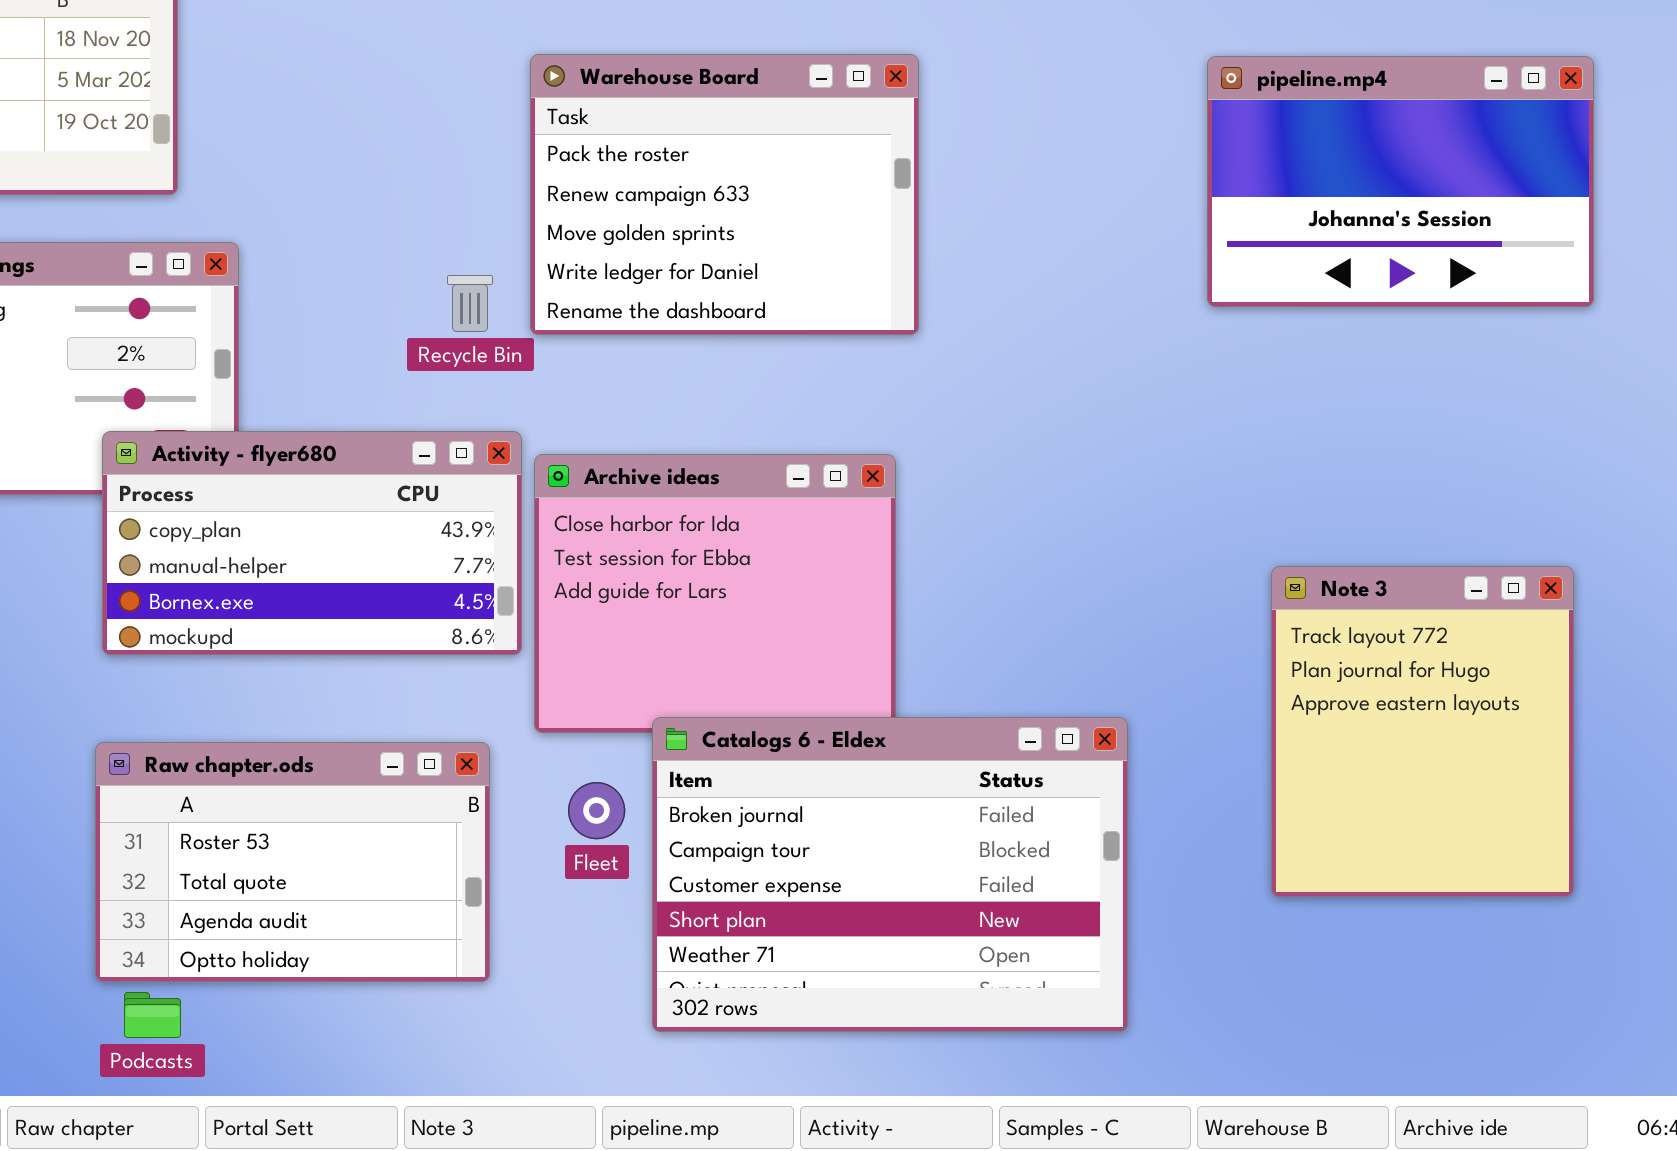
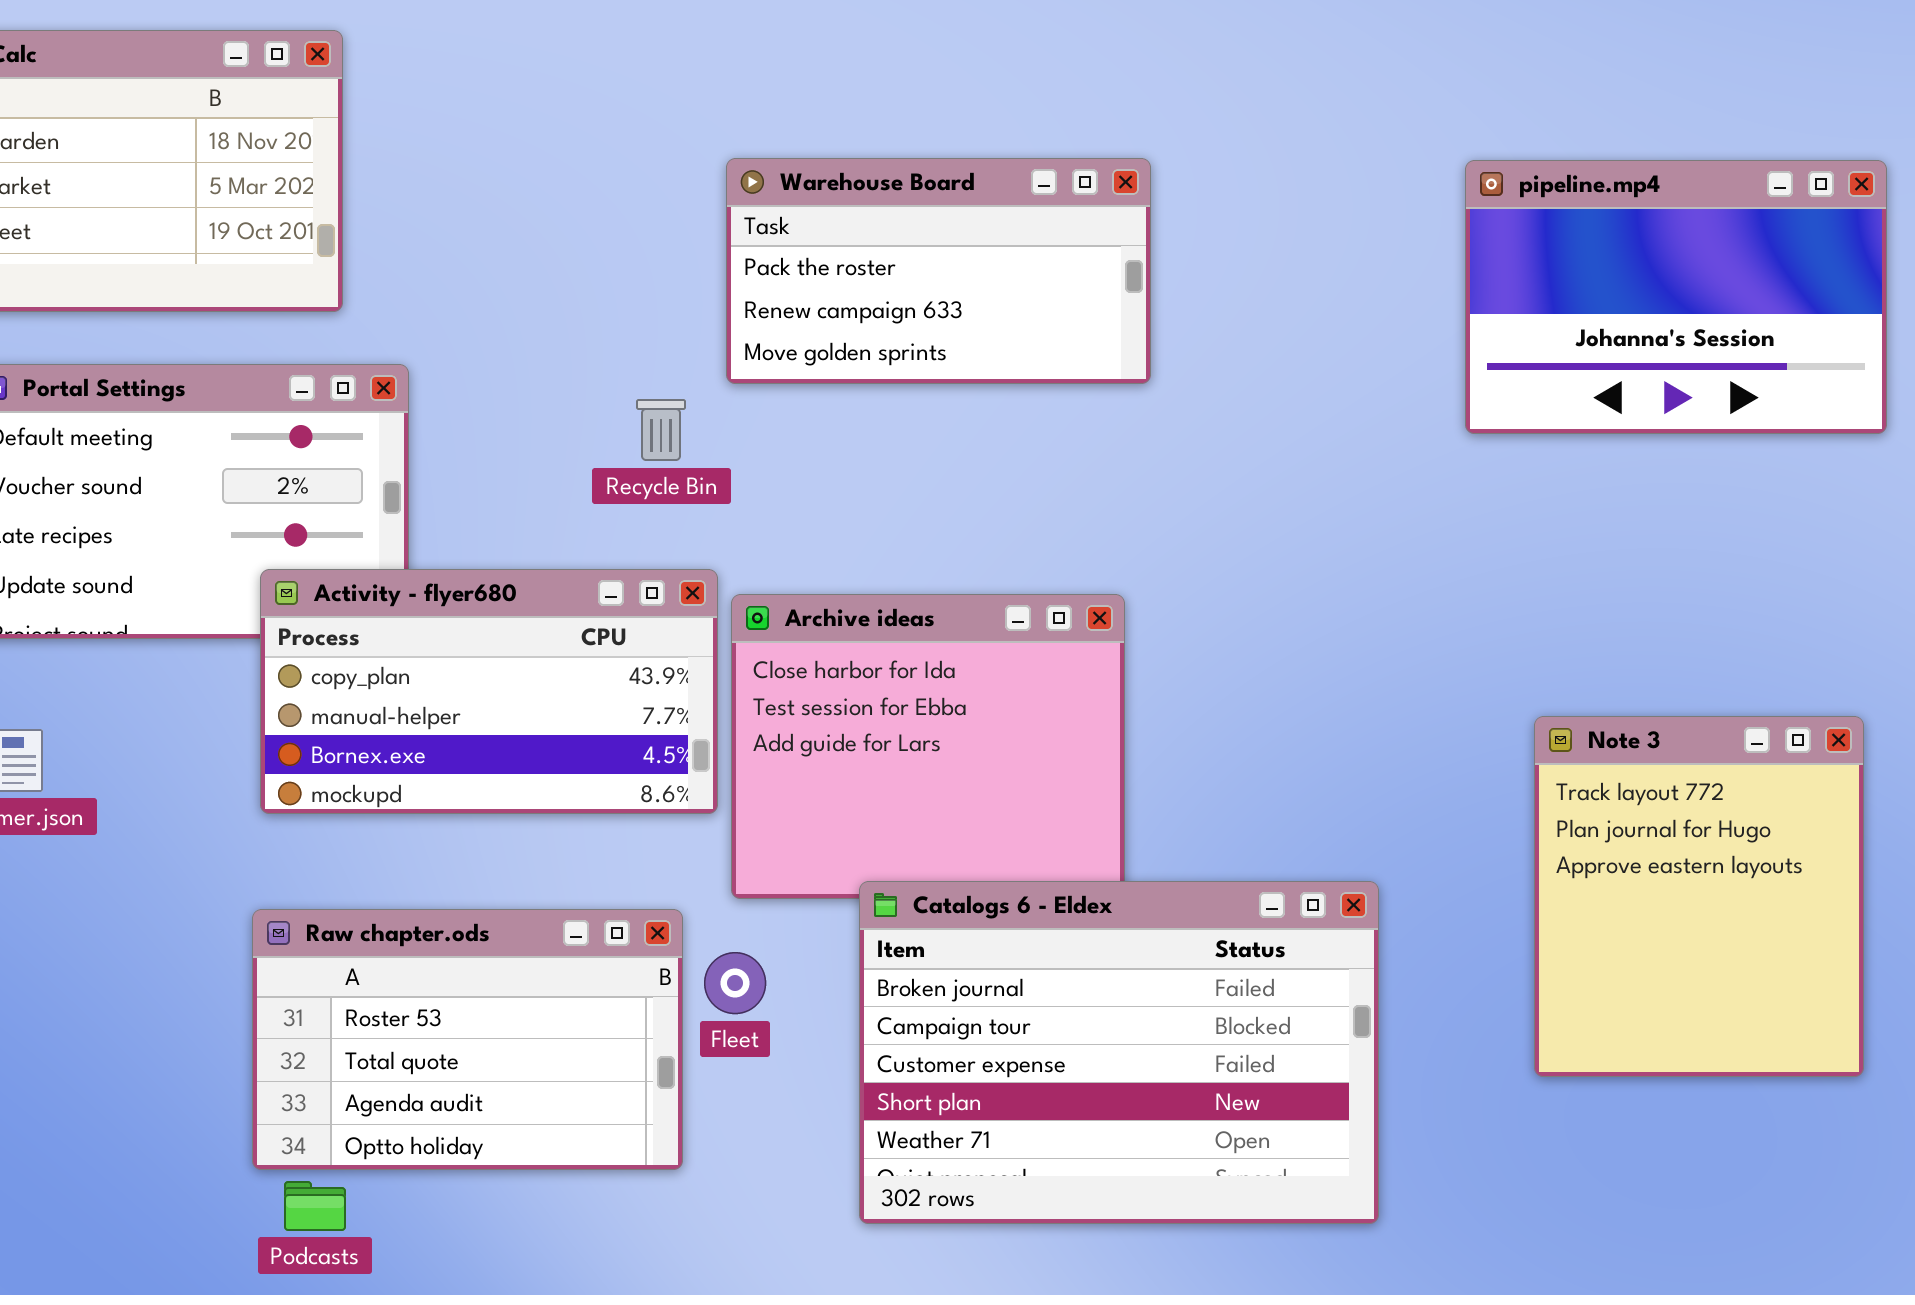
Warehouse Board: [530,54,919,335] -> [726,158,1151,384], resized
Fleet: [568,782,625,839] -> [704,952,766,1014], moved

